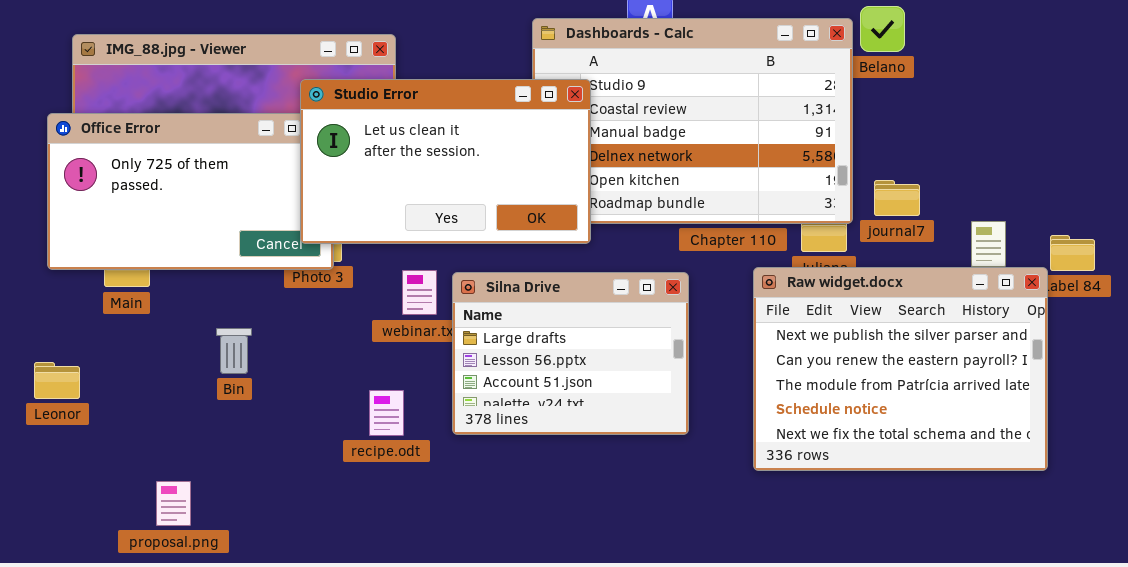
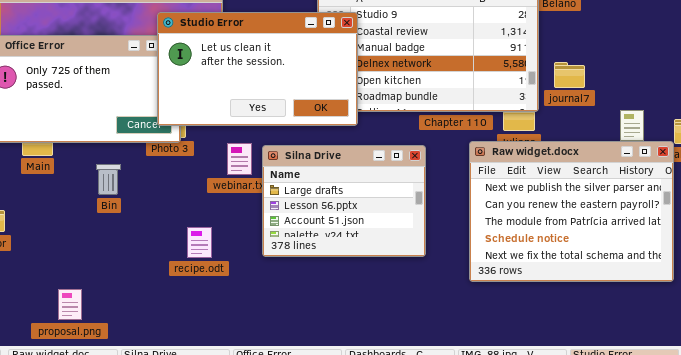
journal7: [874,180,920,216] -> [554,62,585,88], moved
Bin: [216,328,252,374] -> [96,164,121,195], moved
recipe.odt: [369,390,404,436] -> [187,227,212,258], moved

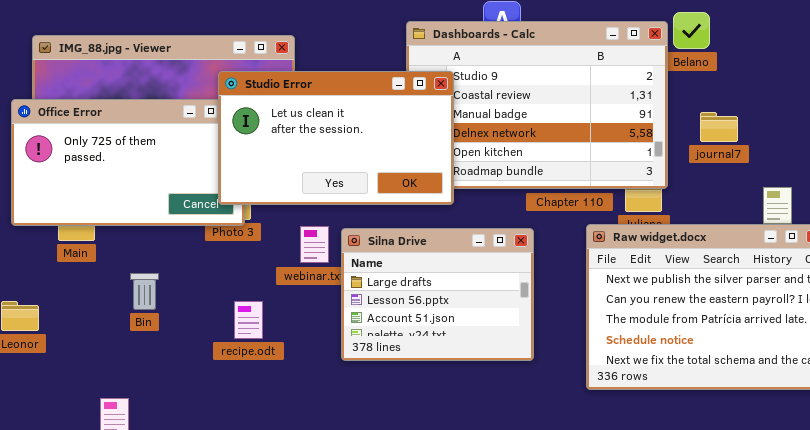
journal7: [554,62,585,88] -> [700,112,738,142], moved
Bin: [96,164,121,195] -> [130,273,159,310], moved
recipe.odt: [187,227,212,258] -> [234,301,263,339], moved

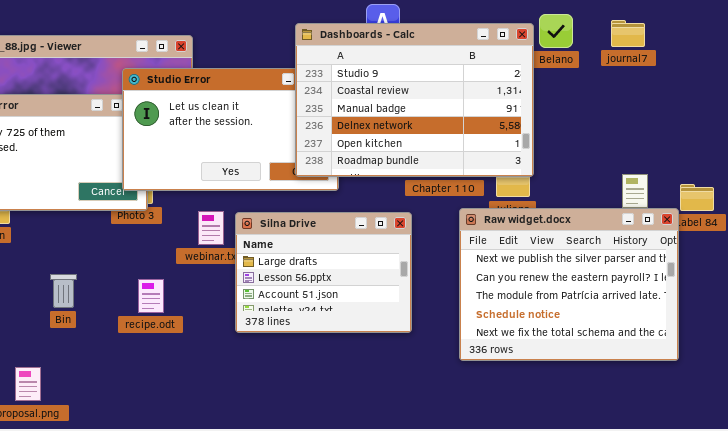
Dashboards - Calc: [406,21,668,189] -> [295,23,534,177], raised
journal7: [700,112,738,142] -> [611,20,645,47], moved
Bin: [130,273,159,310] -> [50,274,77,308], moved

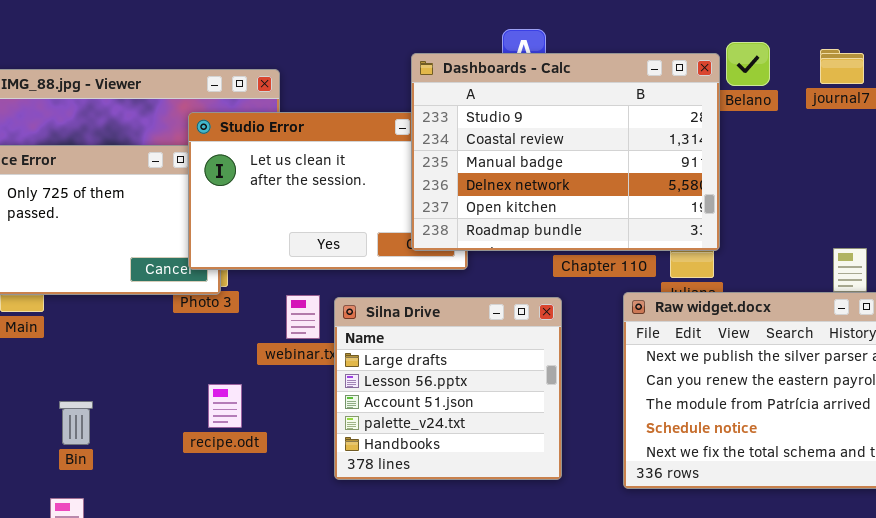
Silna Drive: [235,212,412,333] -> [334,297,562,480], resized
Bin: [50,274,77,308] -> [59,401,93,445], moved

